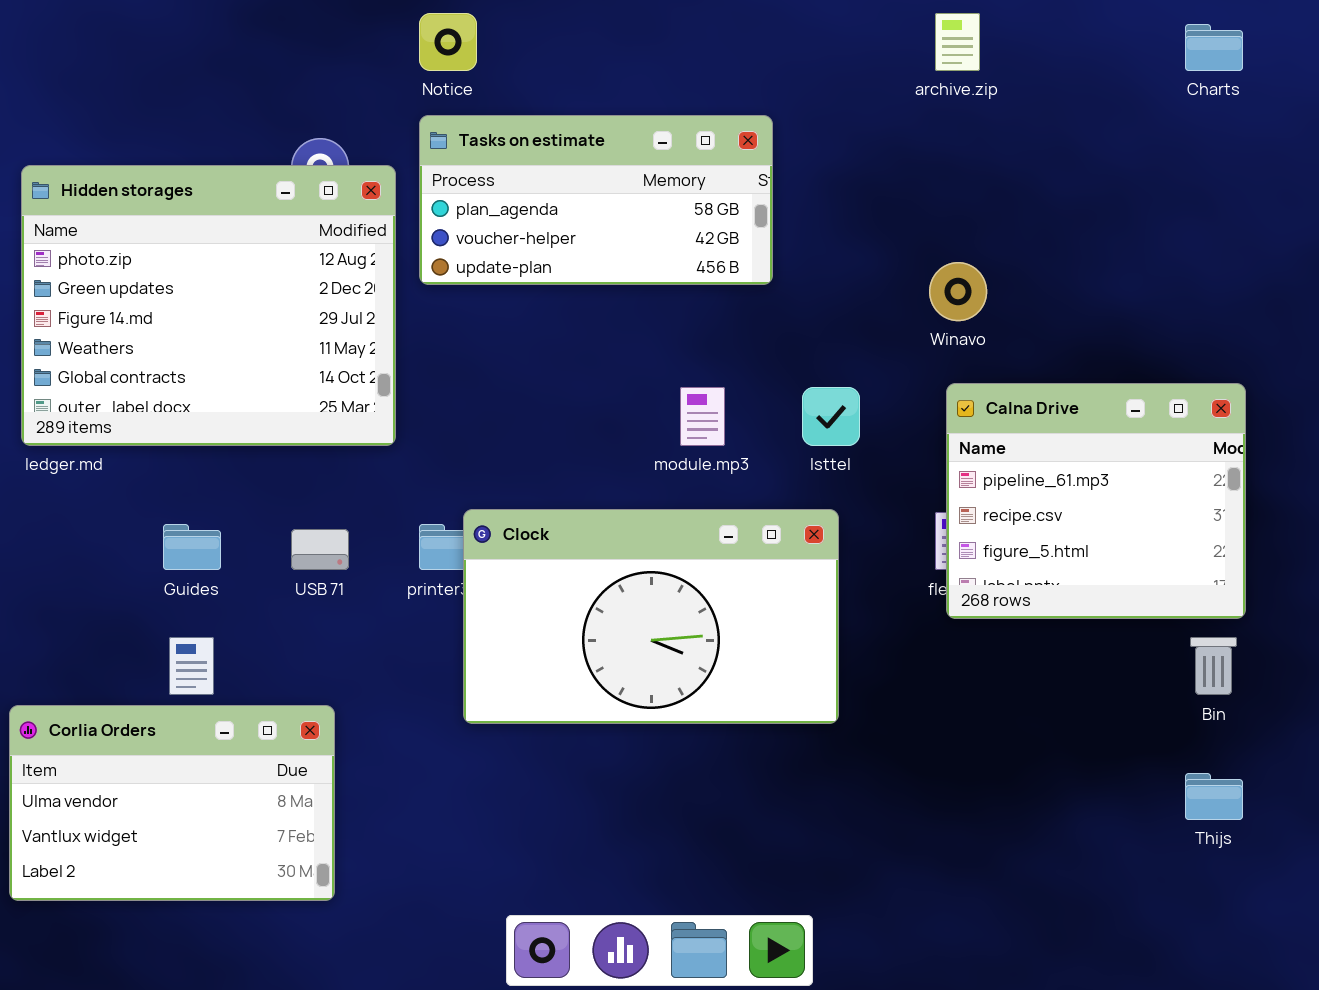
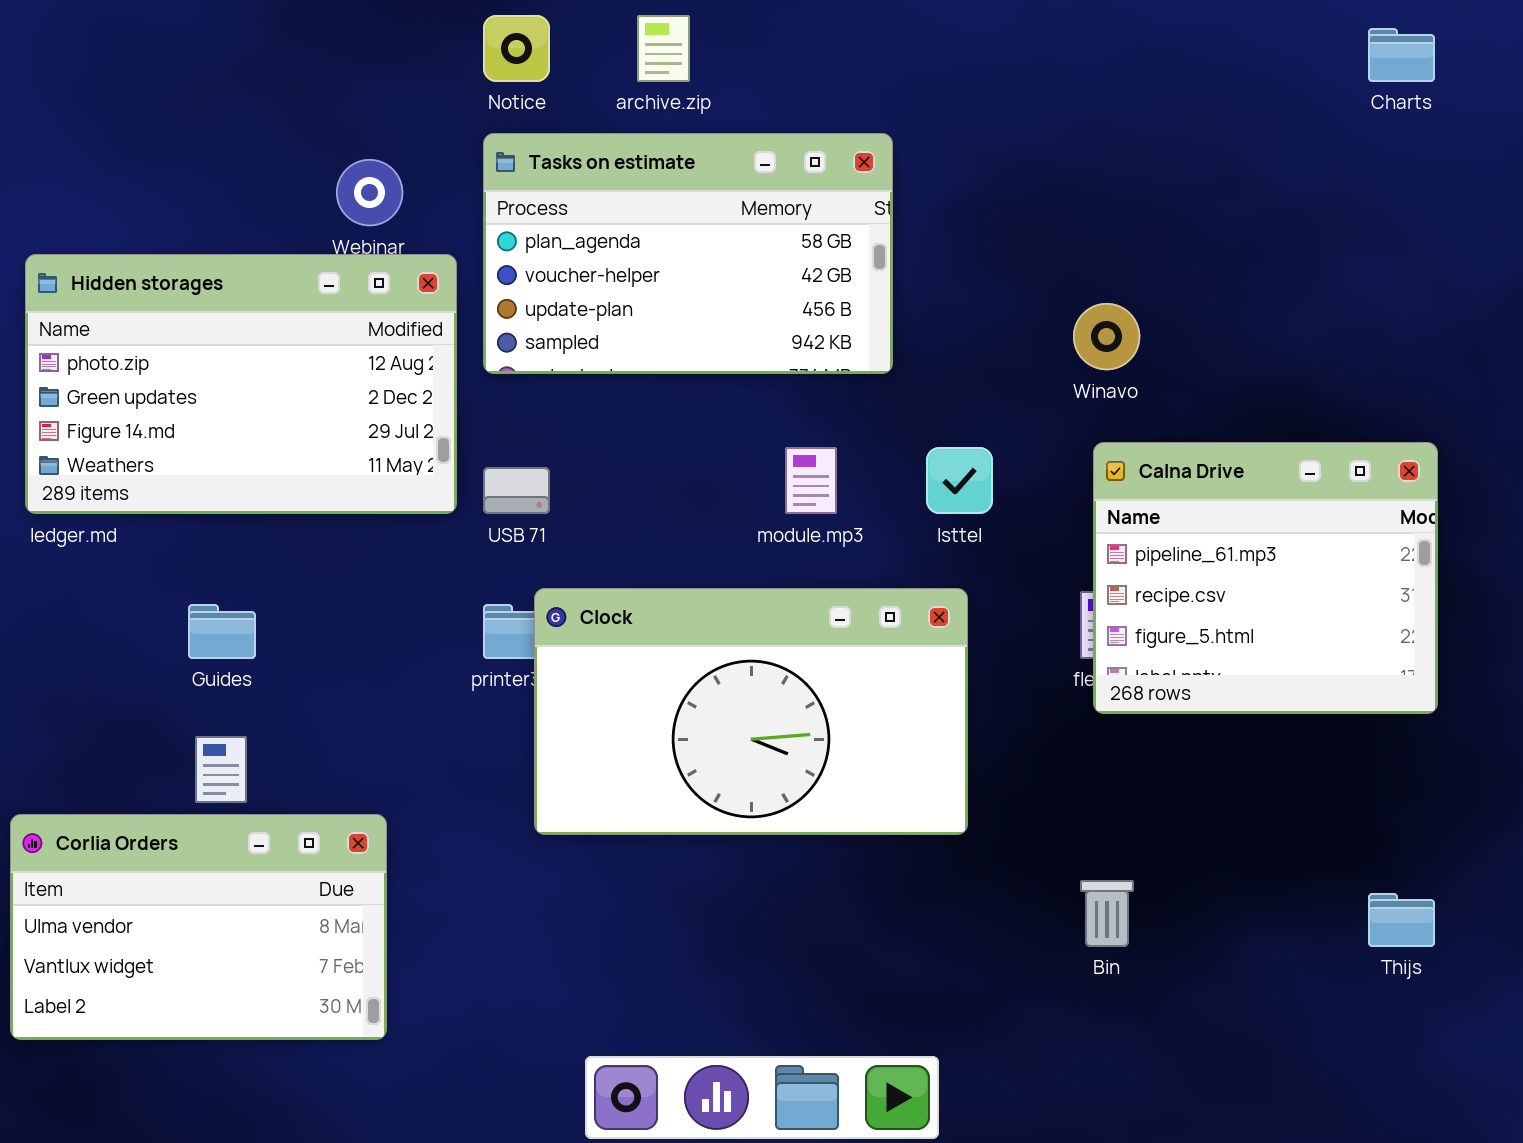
archive.zip: [935,13,980,71] -> [637,15,690,82], moved
Tasks on estimate: [419,115,773,285] -> [483,133,893,374], resized
Hidden storages: [21,165,396,446] -> [25,254,457,514], resized
USB 71: [291,529,349,570] -> [483,467,550,514], moved
Bin: [1190,637,1237,695] -> [1080,880,1134,947], moved

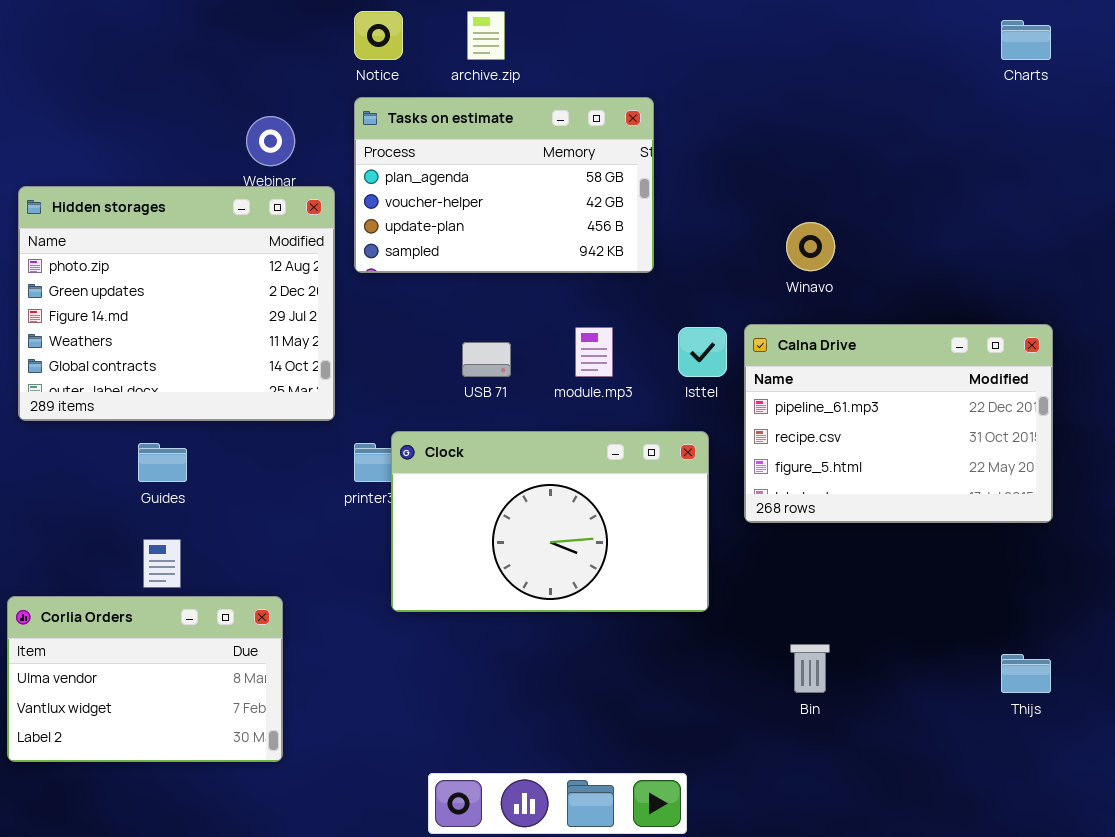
Hidden storages: [25,254,457,514] -> [18,186,335,421], resized
Calna Drive: [1093,442,1438,714] -> [744,324,1053,523], resized
USB 71: [483,467,550,514] -> [462,342,511,377], moved

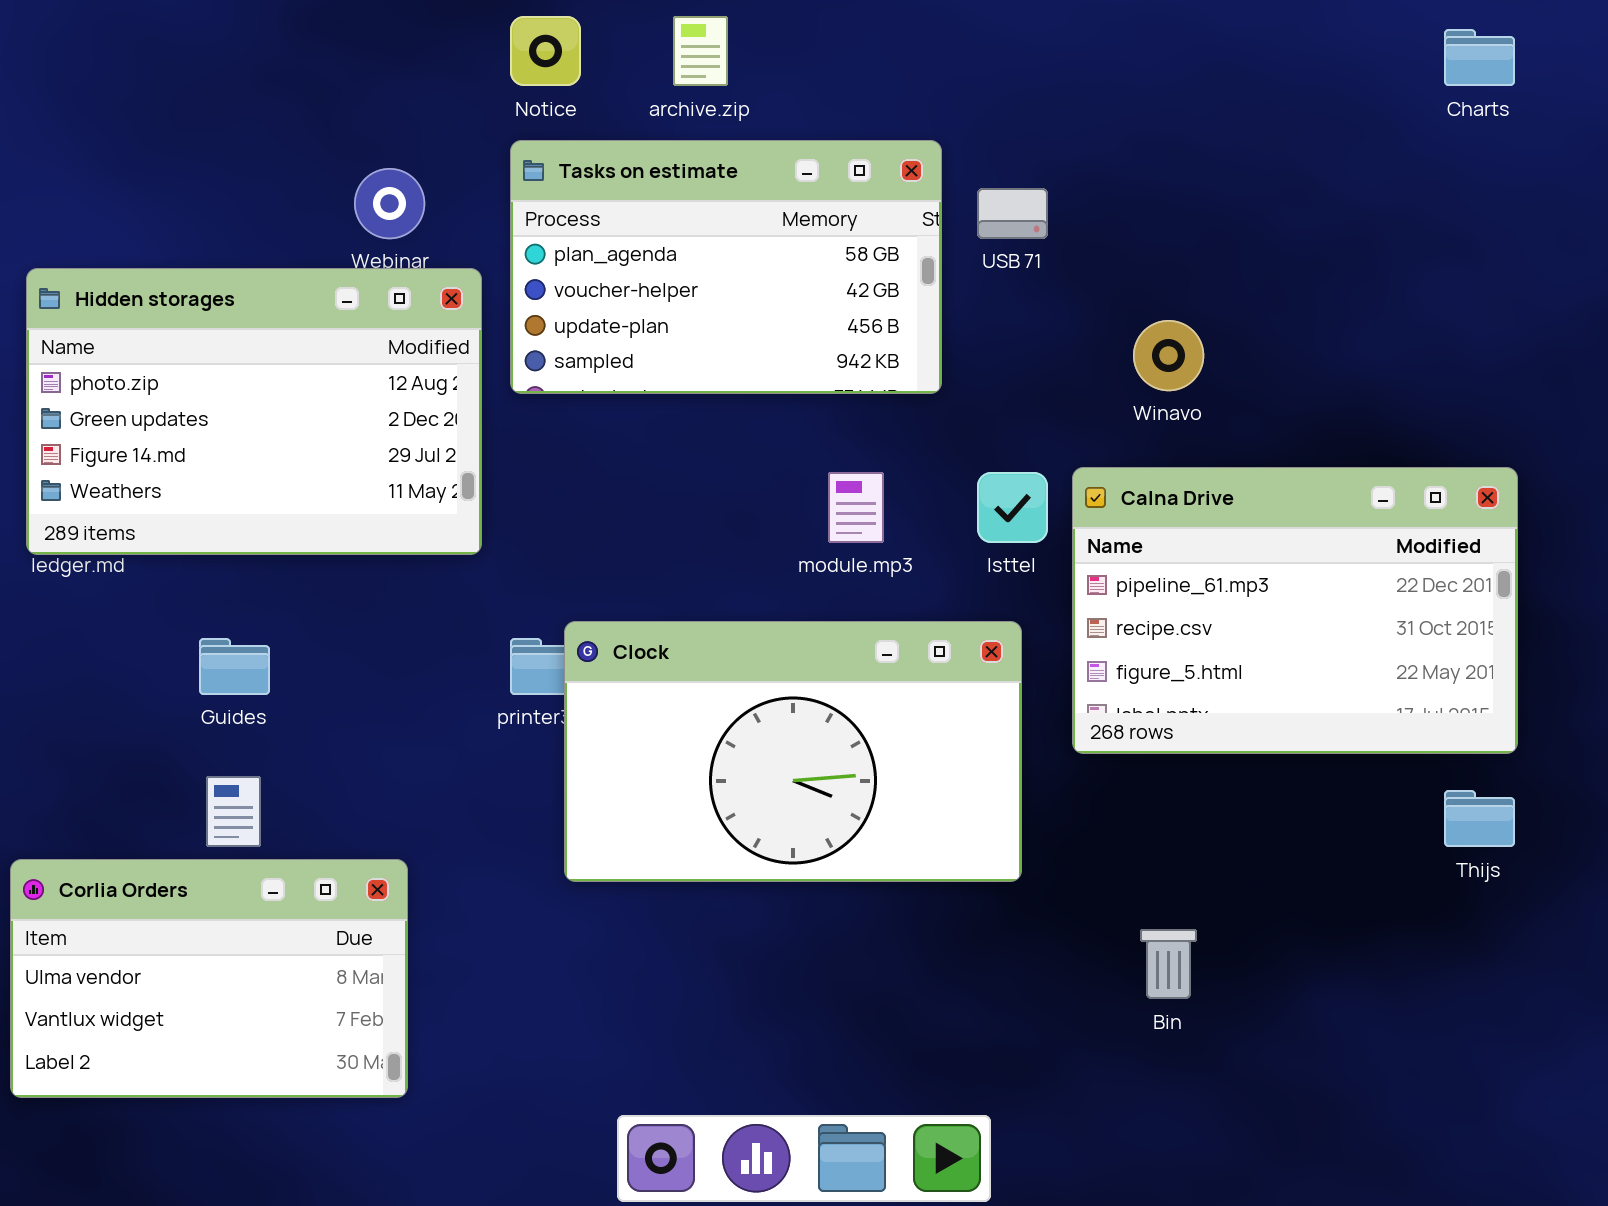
Hidden storages: [18,186,335,421] -> [26,268,482,555], resized
USB 71: [462,342,511,377] -> [977,188,1048,239], moved
Thijs: [1001,654,1051,693] -> [1444,790,1515,847], moved

